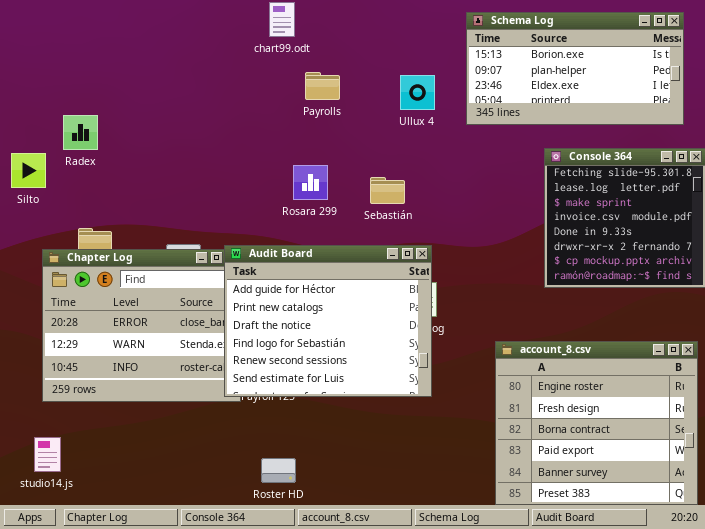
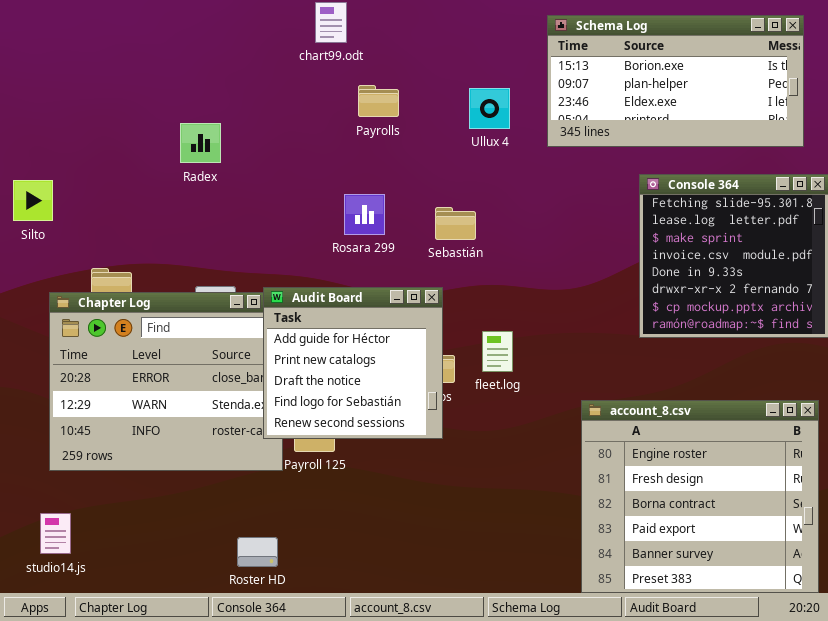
Radex: [63,115,98,150] -> [180,123,221,163], moved
Audit Board: [224,245,432,397] -> [263,287,443,439], resized
Roster HD: [261,458,296,483] -> [237,537,278,567], moved

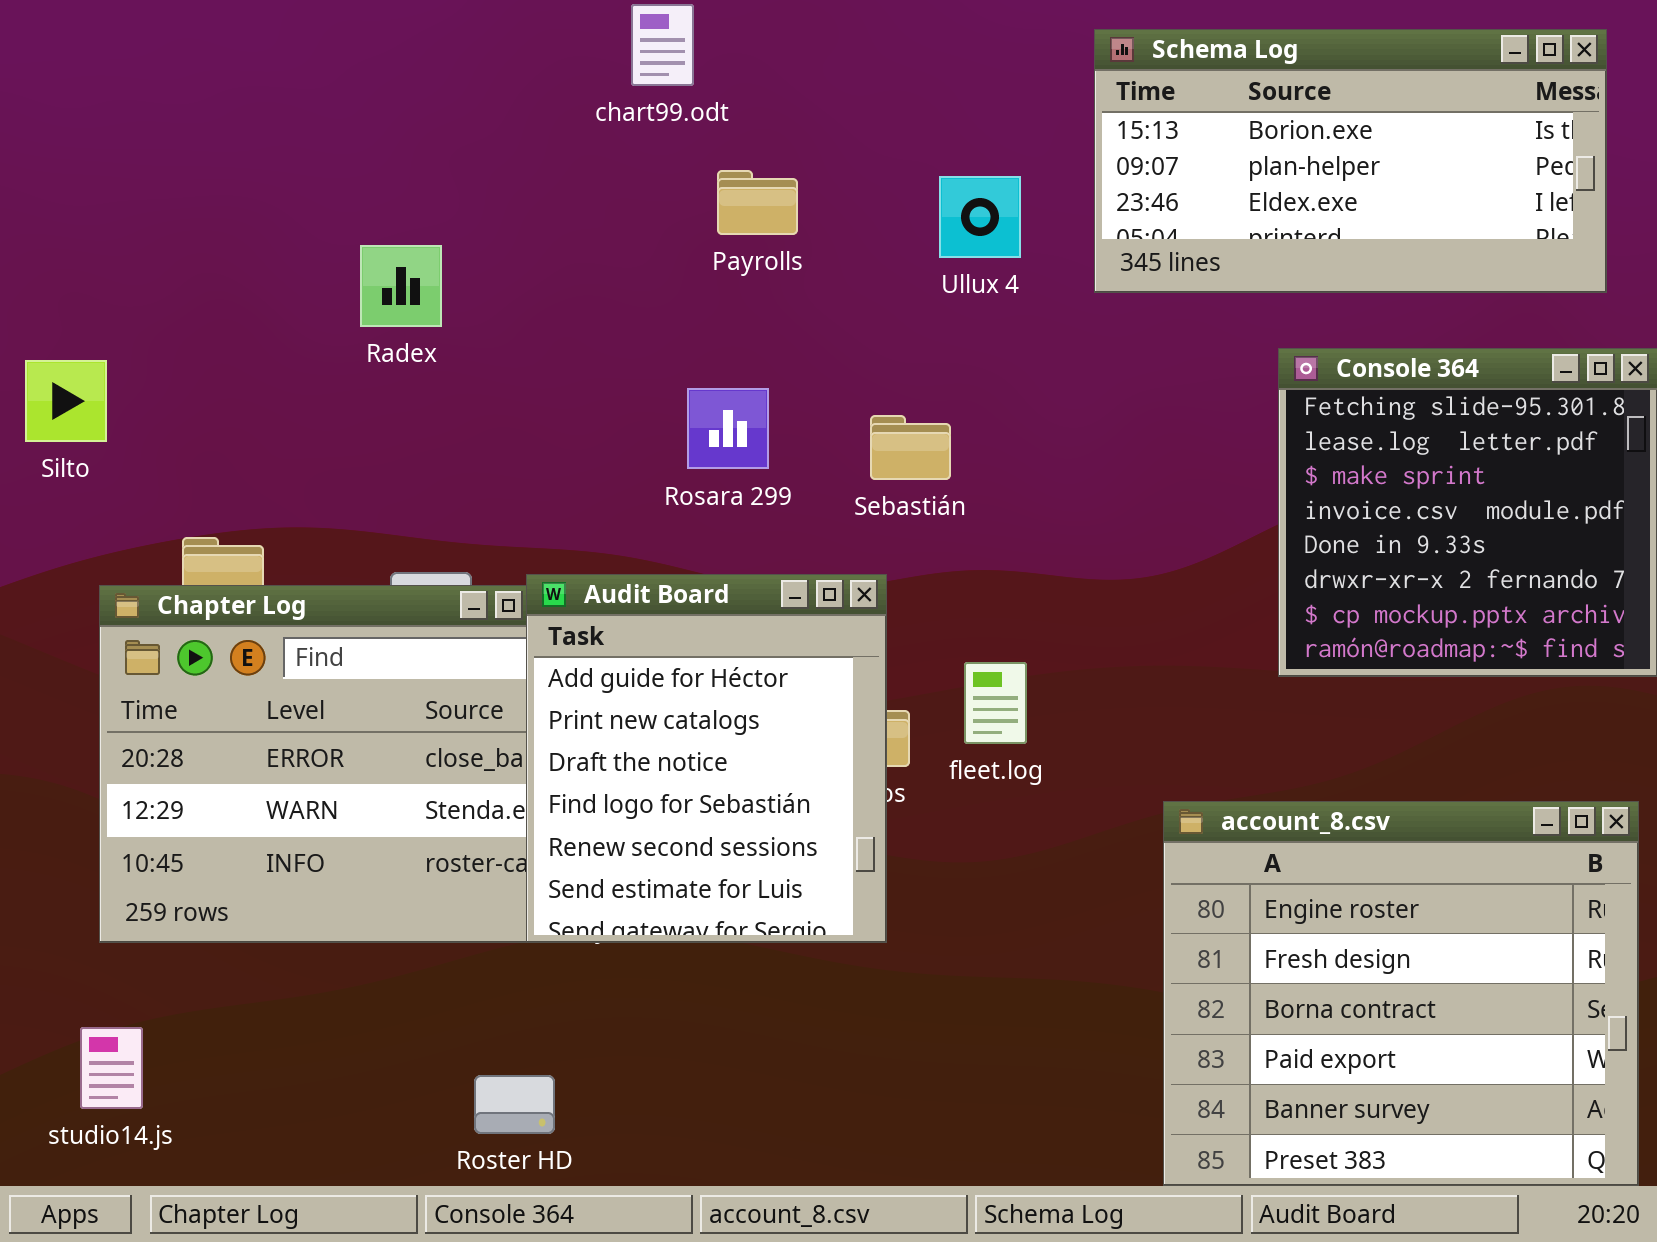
Audit Board: [263,287,443,439] -> [526,574,887,943], resized

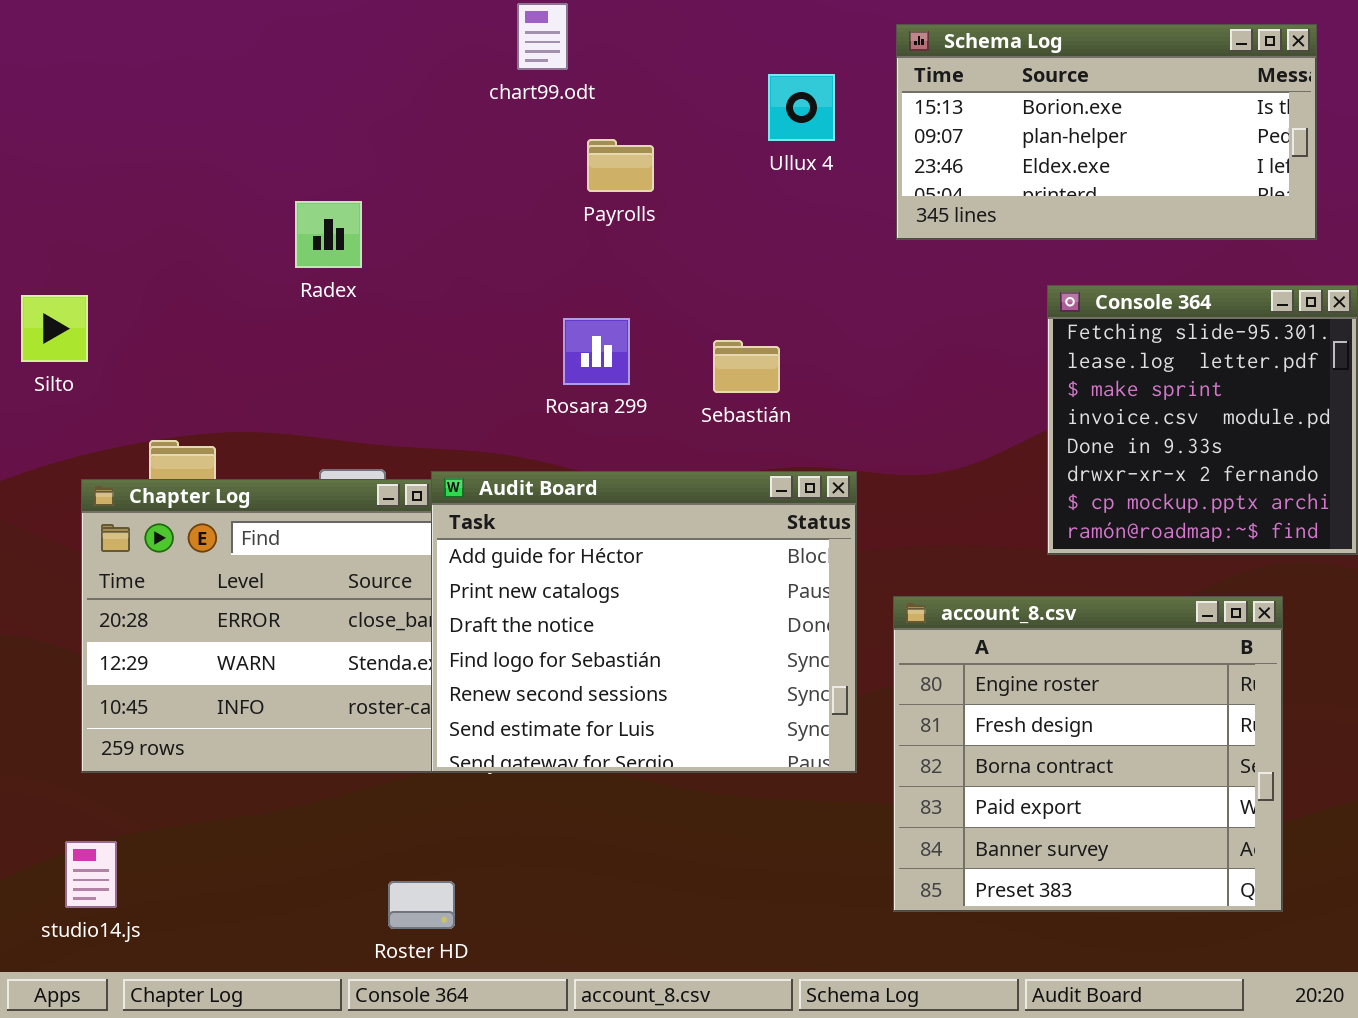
Ullux 4: [939,176,1021,258] -> [768,74,835,141], moved
Audit Board: [526,574,887,943] -> [431,471,857,773], resized
account_8.csv: [1163,801,1639,1186] -> [893,596,1283,912], moved

